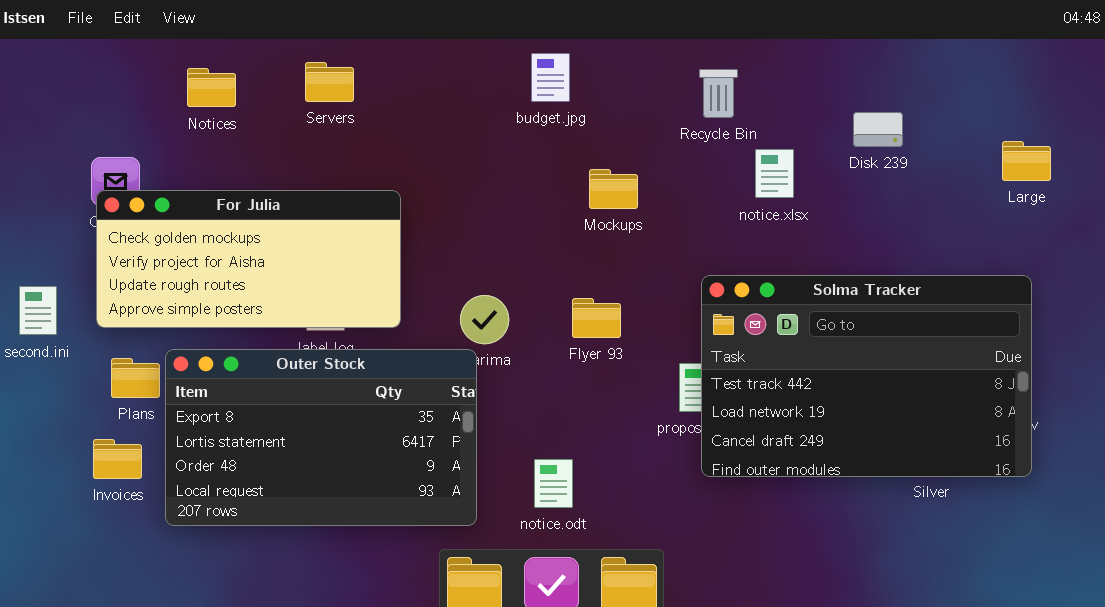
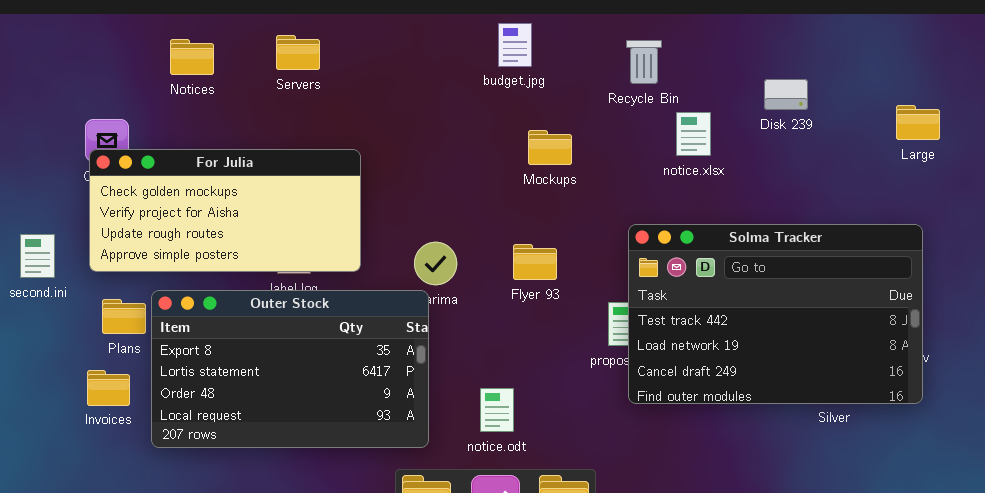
budget.jpg: [531,53,570,102] -> [498,23,532,67], moved

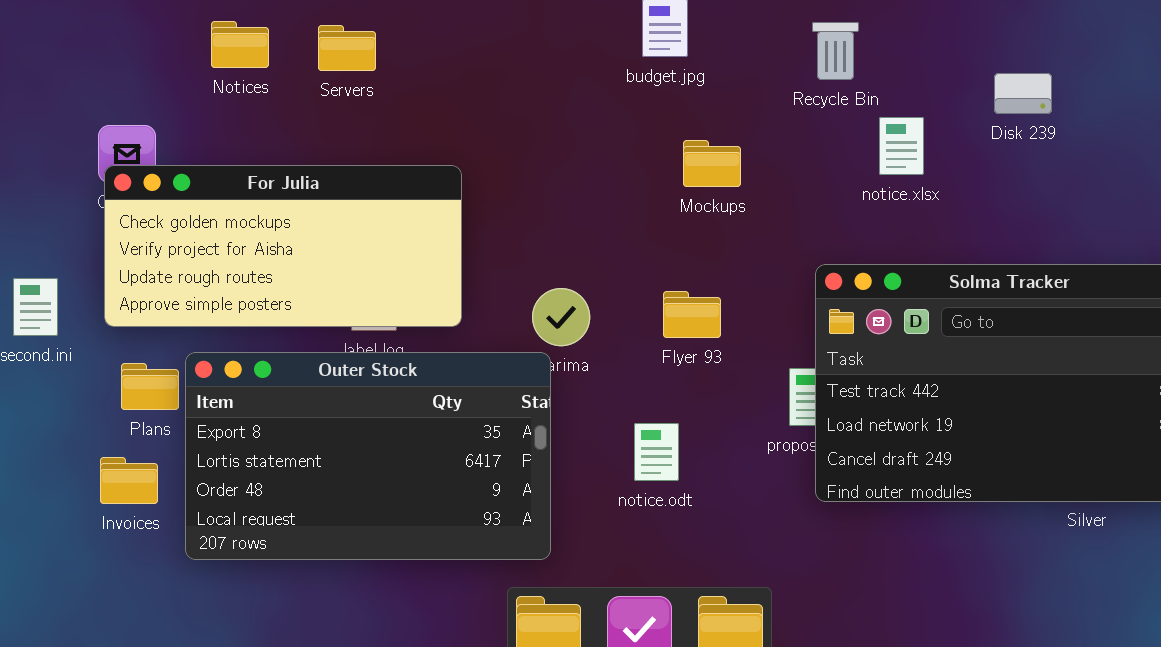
Servers: [276,35,320,70] -> [318,25,376,71], moved
notice.odt: [480,388,514,432] -> [634,423,679,481], moved

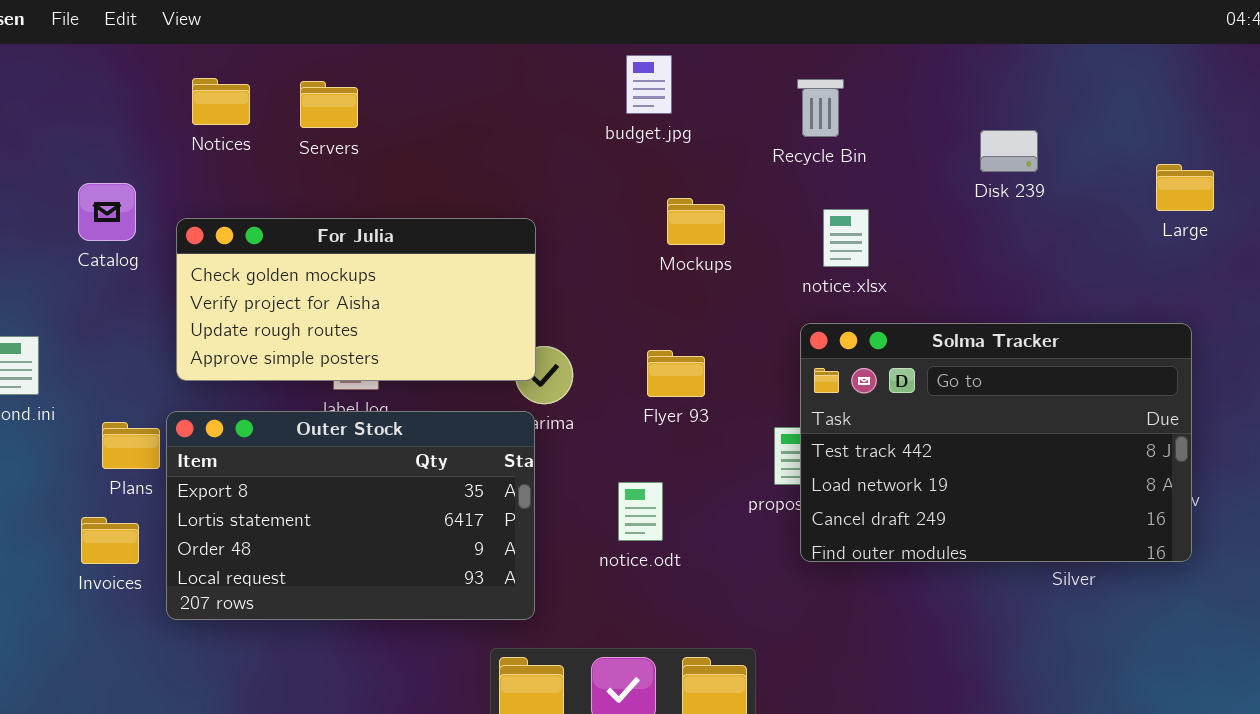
notice.xlsx: [879,117,924,175] -> [823,209,869,267], moved
For Julia: [104,165,462,327] -> [176,218,536,381], moved

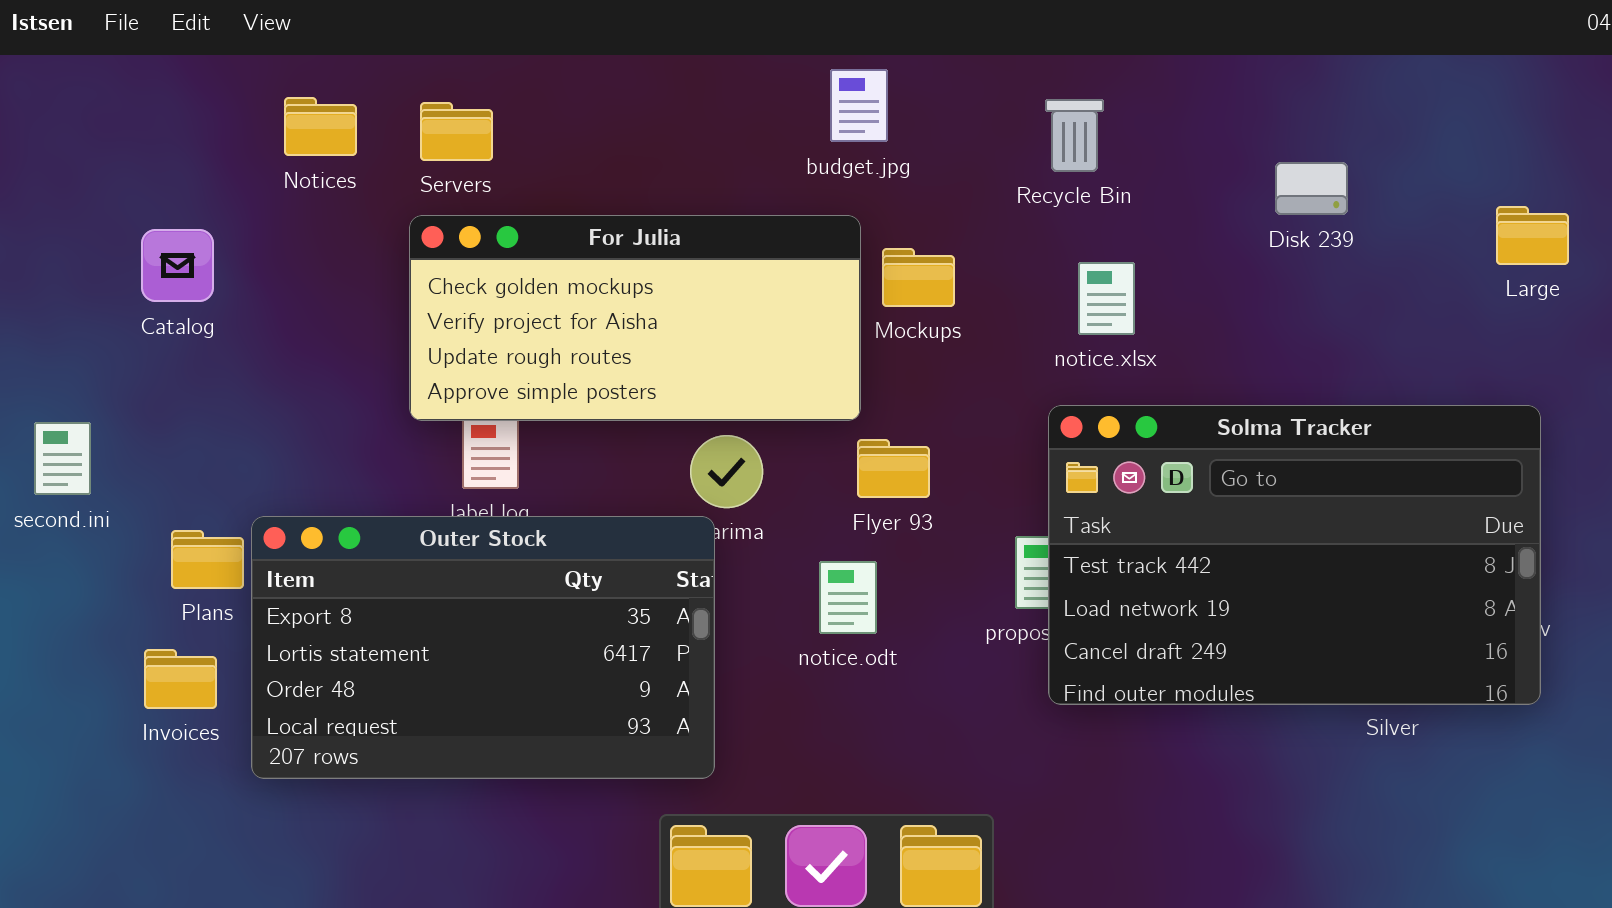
For Julia: [176,218,536,381] -> [409,215,861,421], moved
notice.odt: [618,482,663,541] -> [819,561,877,634], moved

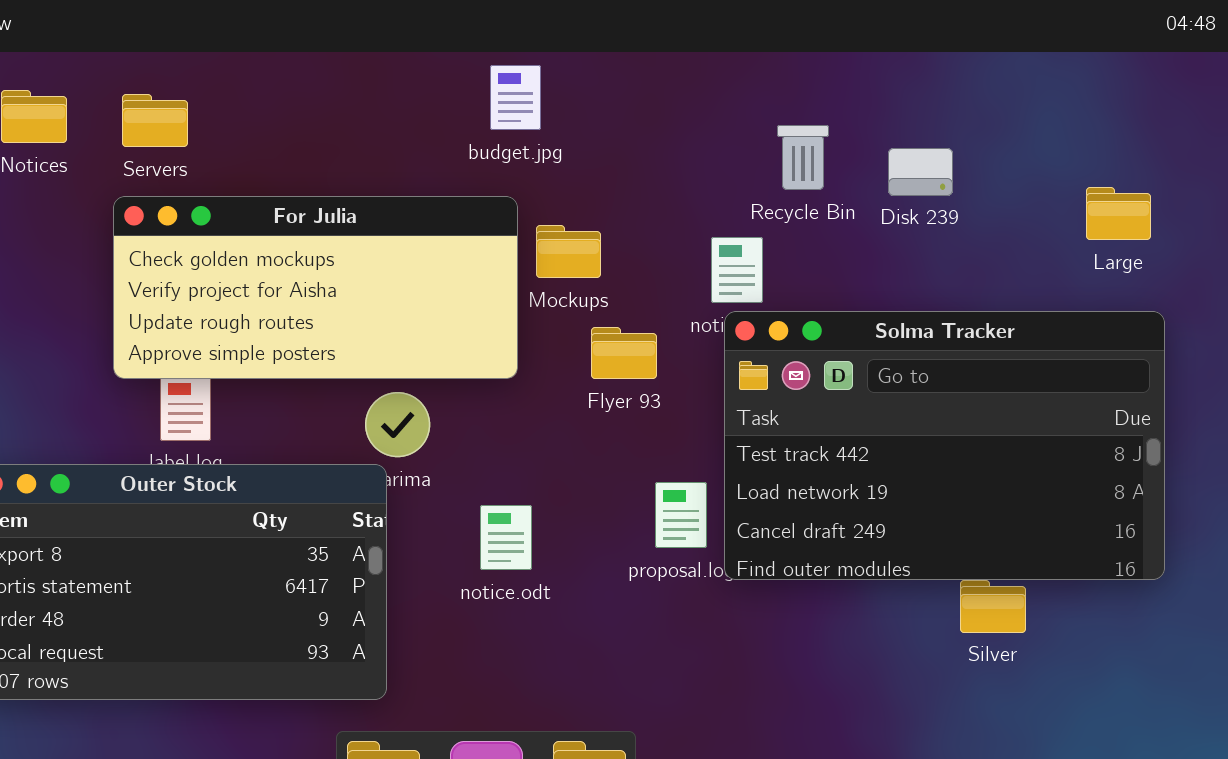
Recycle Bin: [1045,99,1104,172] -> [777,125,829,190], moved
Solma Tracker: [1048,405,1541,705] -> [724,311,1165,580], moved
Flyer 93: [857,439,930,498] -> [591,327,657,379], moved

